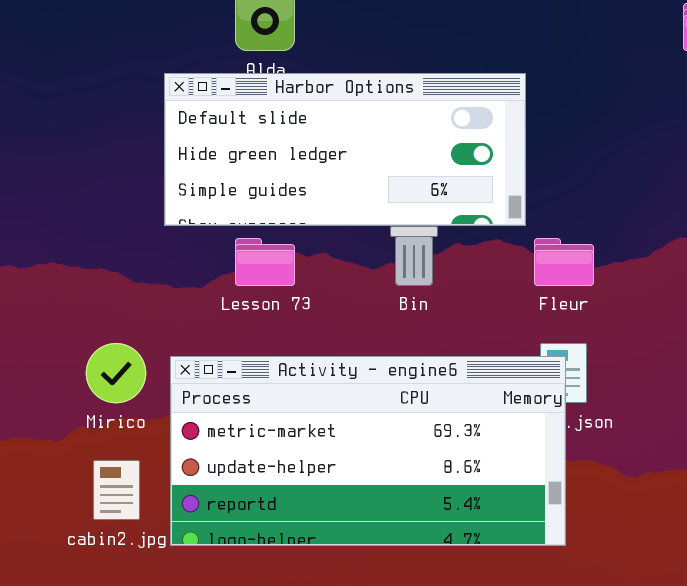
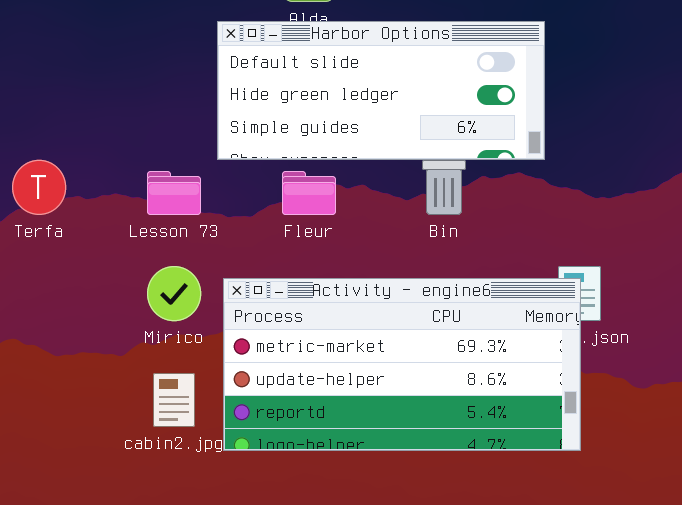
Lesson 73: [235,238,295,286] -> [147,171,201,215], moved
Fleur: [534,238,594,286] -> [282,171,336,215], moved

